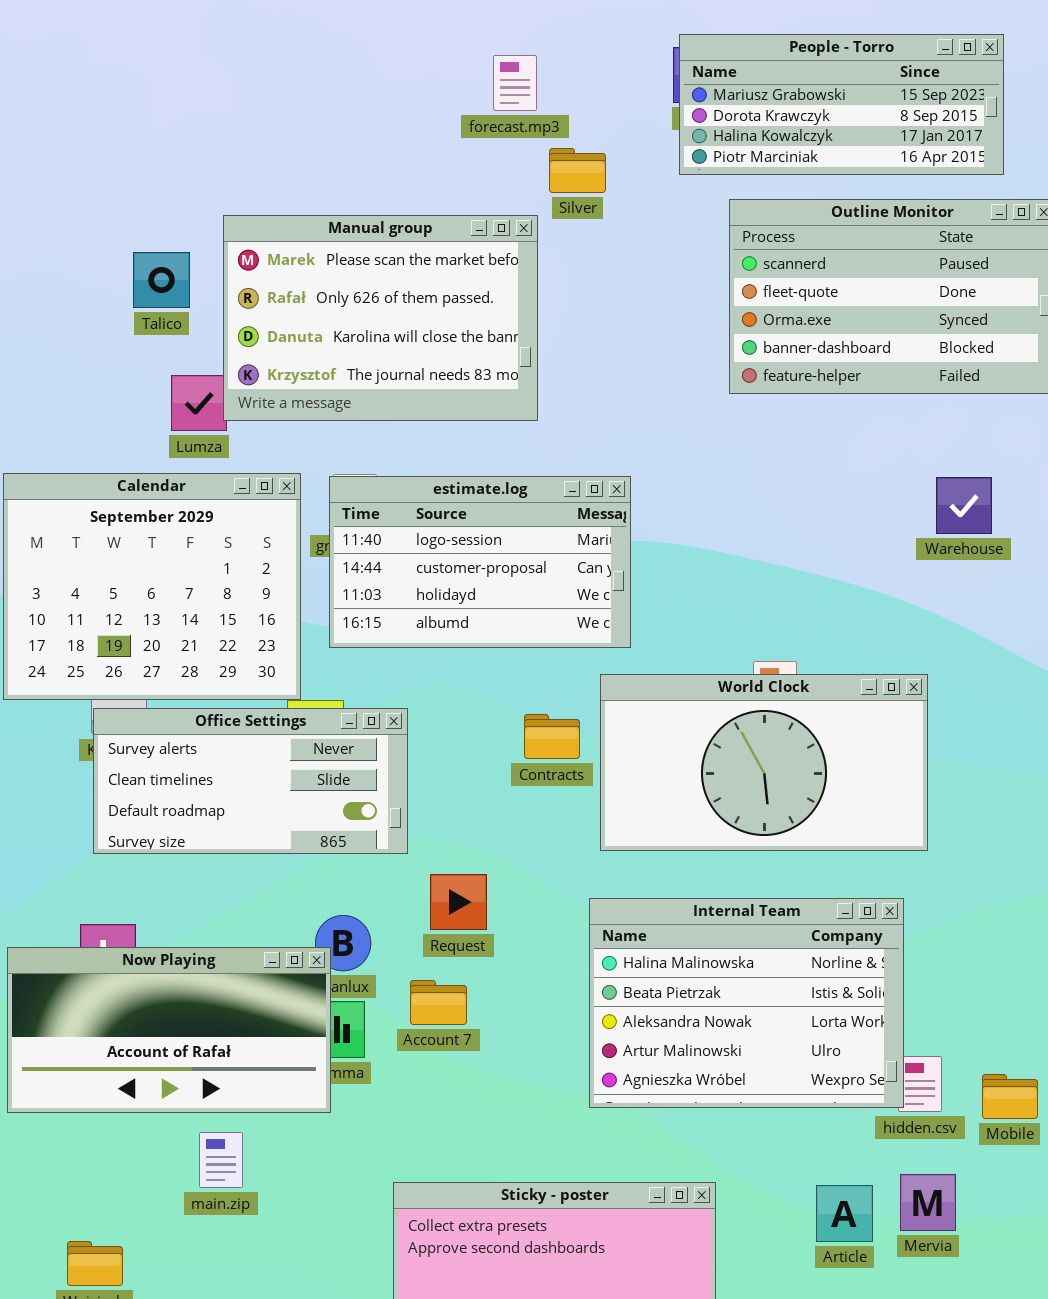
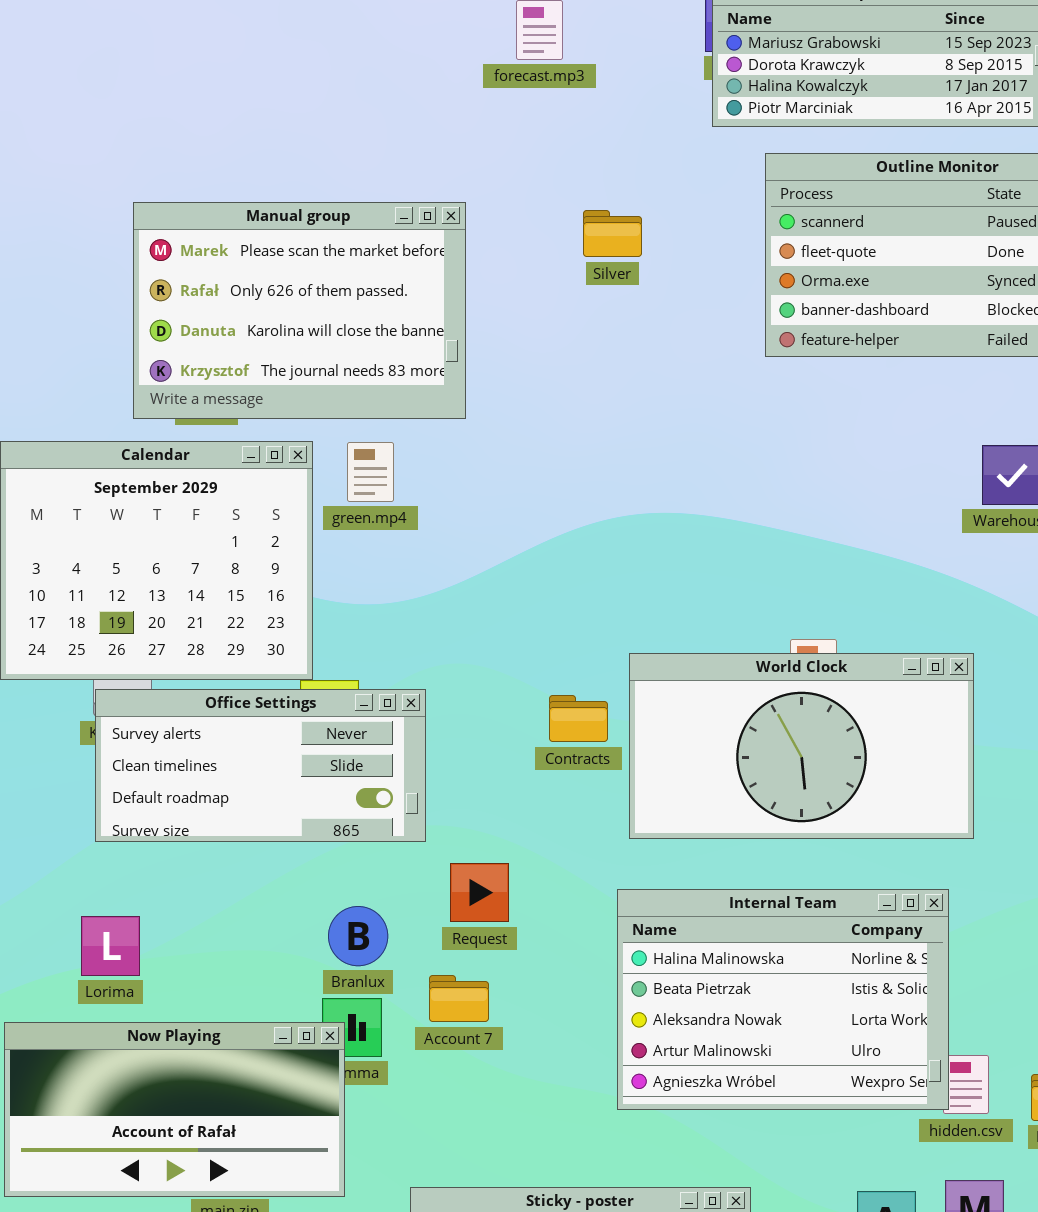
Silver: [549,148,606,193] -> [583,210,642,257], moved
Manual group: [223,215,538,421] -> [133,202,466,419], moved
estimate.log: [329,476,631,648] -> none, closed
Now Playing: [7,947,331,1113] -> [4,1022,345,1197], moved

